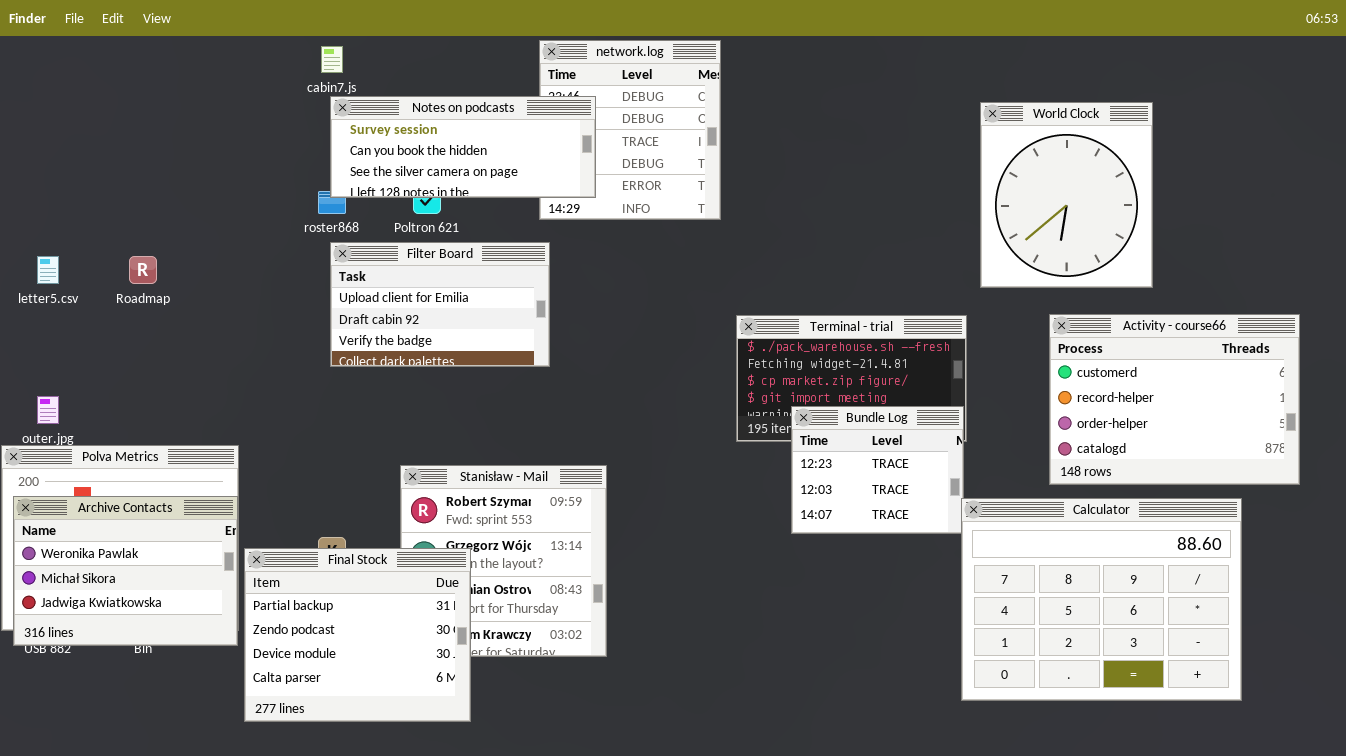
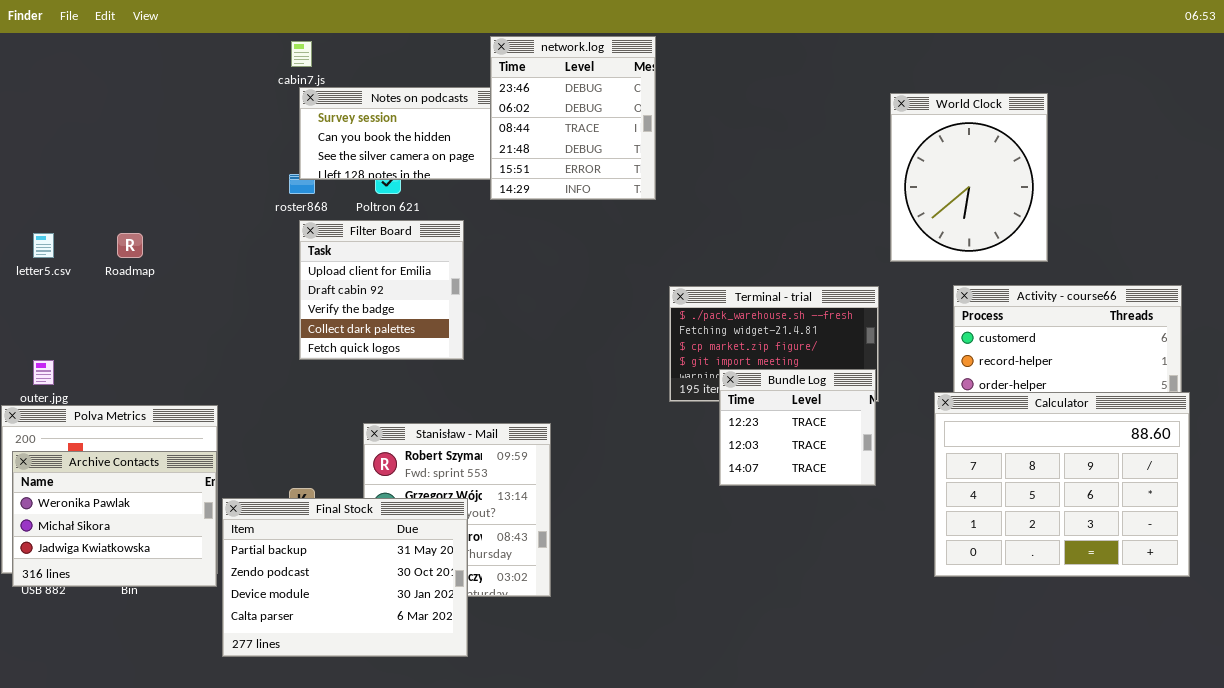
network.log: [539,40,721,220] -> [490,36,656,200], raised
Filter Board: [330,242,550,367] -> [299,220,464,360], resized
Calculator: [961,498,1242,701] -> [934,392,1190,577], moved
Final Stock: [244,548,471,722] -> [222,498,468,657], resized

